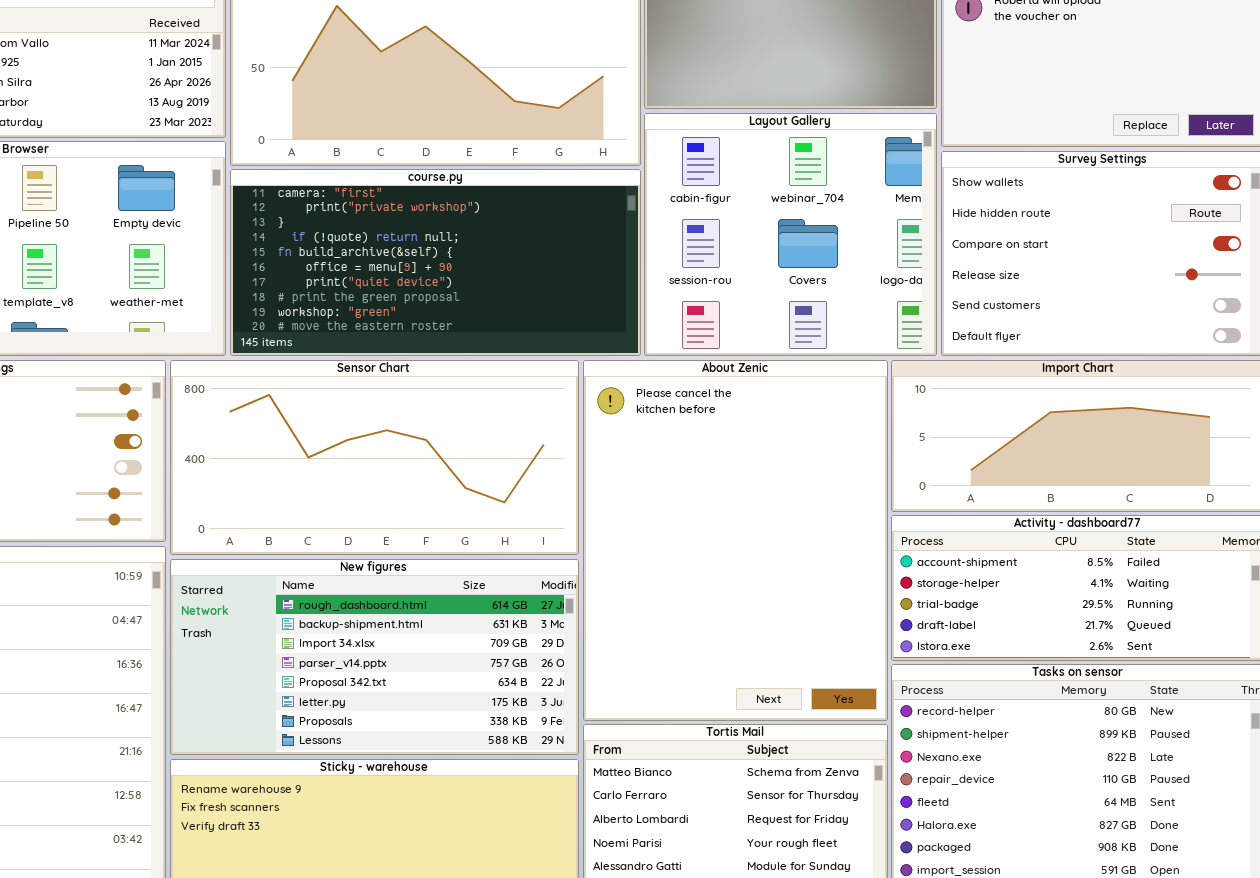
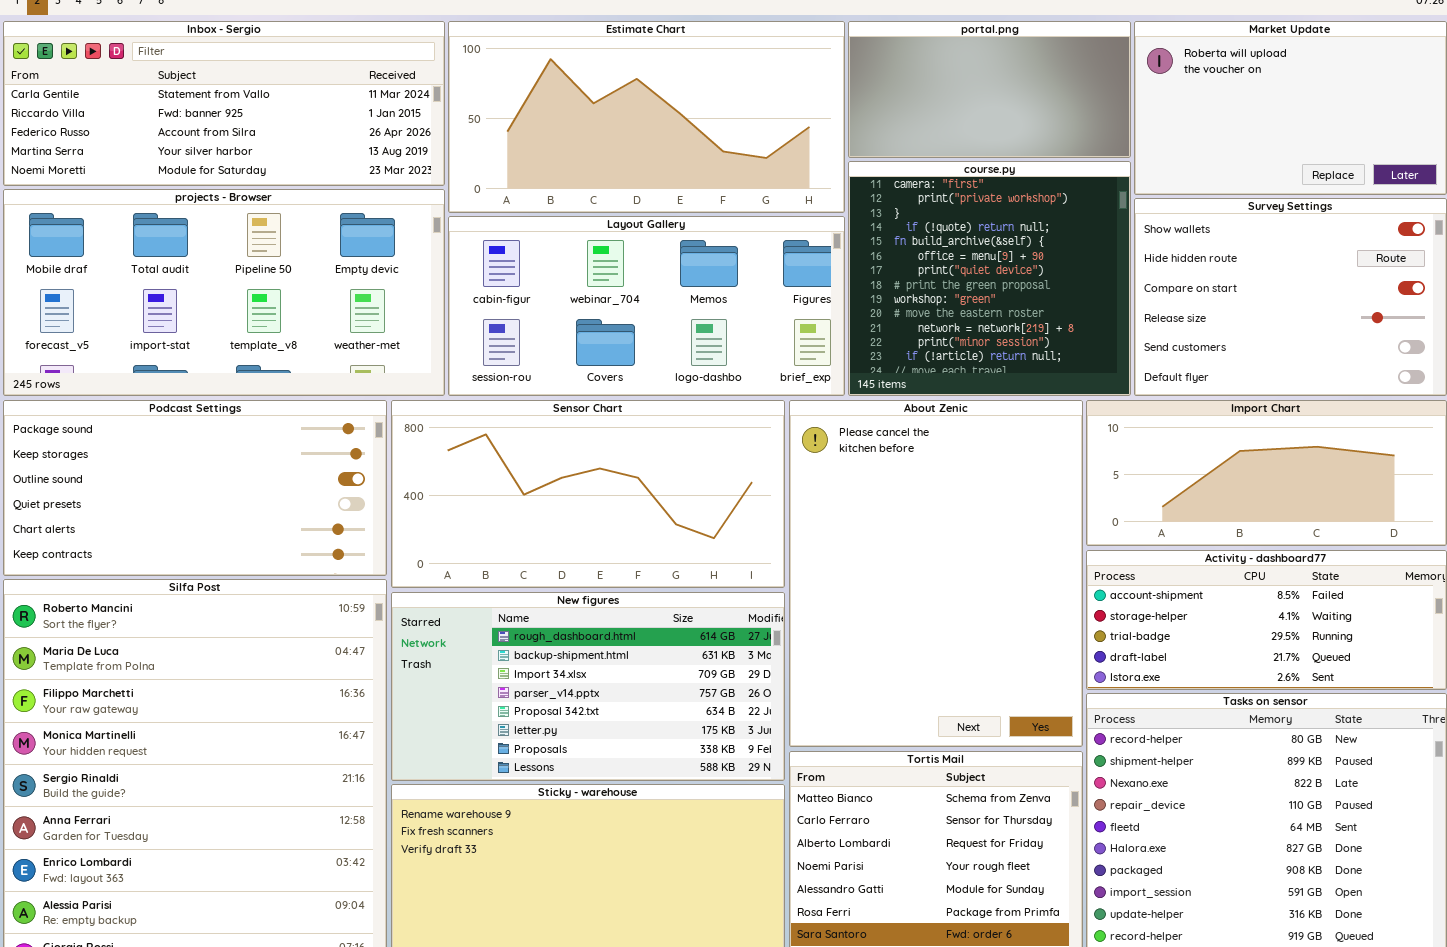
Layout Gallery: [644,113,937,356] -> [448,216,845,396], moved, resized
course.py: [230,169,641,356] -> [848,161,1131,396], moved, resized

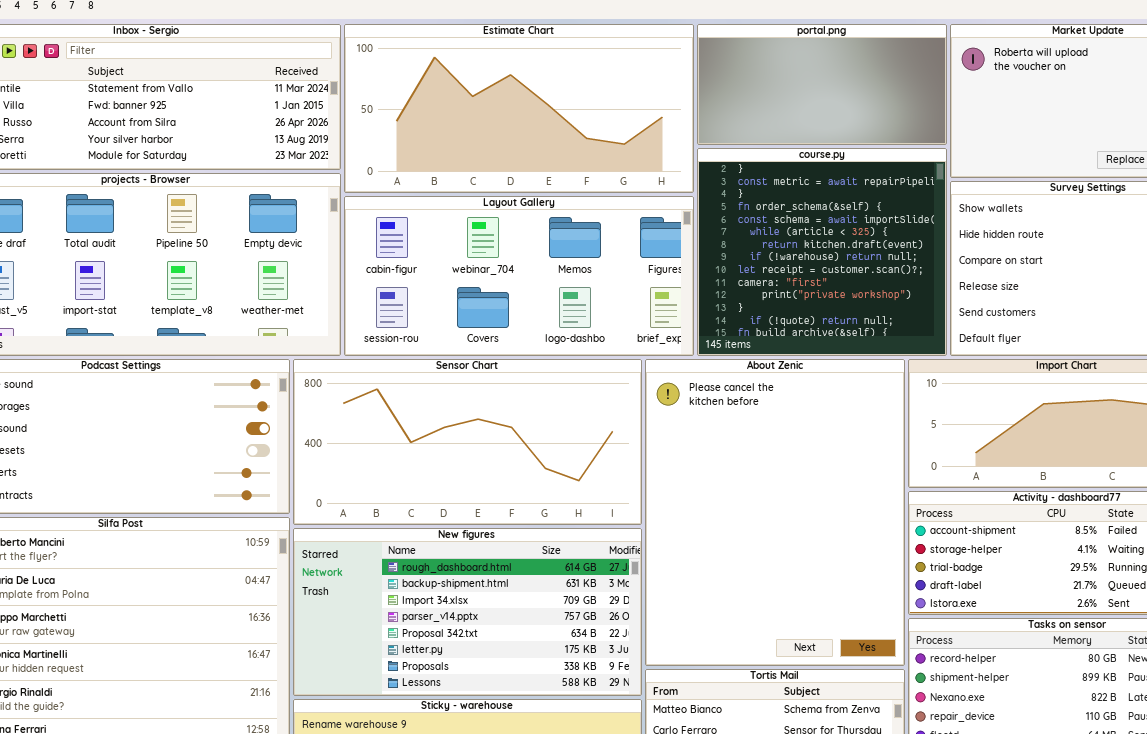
course.py: [848,161,1131,396] -> [697,148,947,356], scrolled up 9 rows

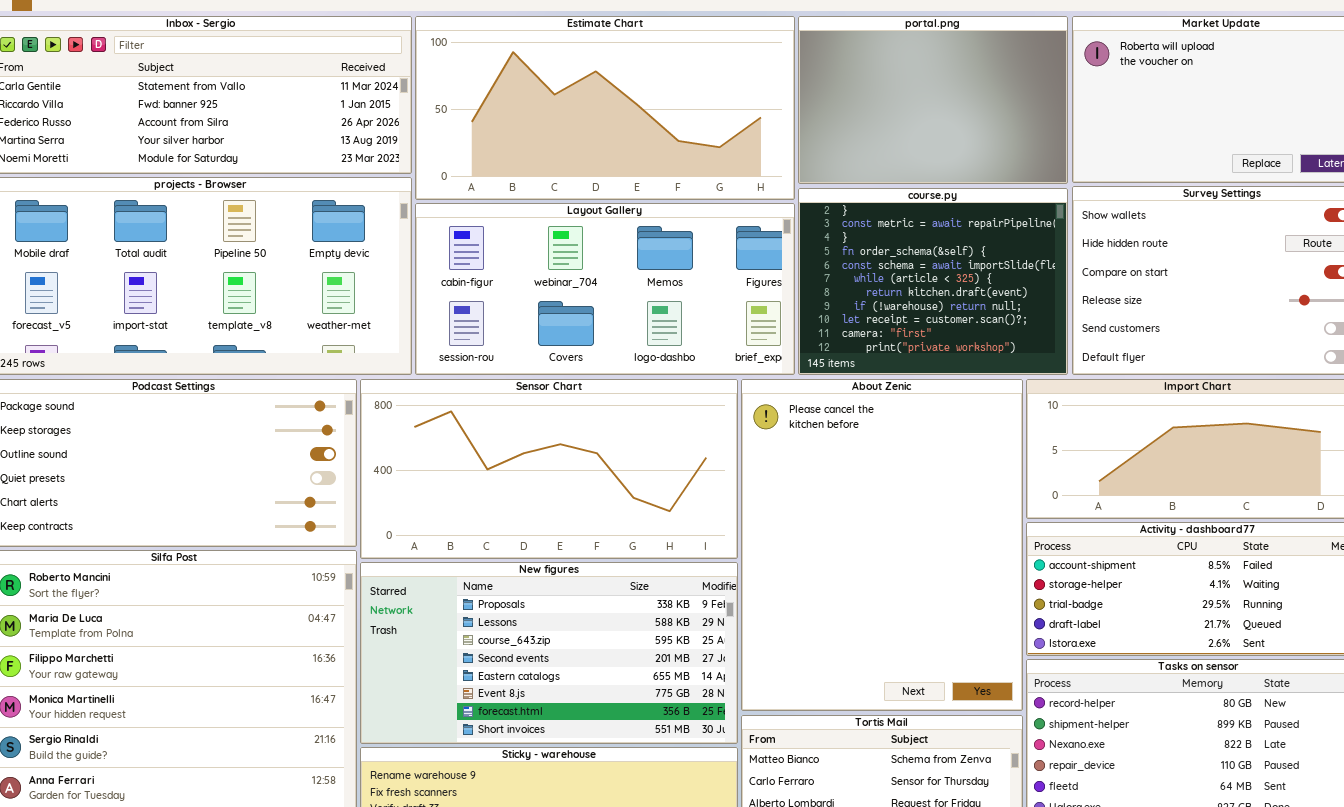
portal.png: [697,24,947,145] -> [798,16,1068,184], resized
course.py: [697,148,947,356] -> [798,188,1068,375], resized
New figures: [293,528,642,696] -> [360,562,738,744], scrolled down 6 rows

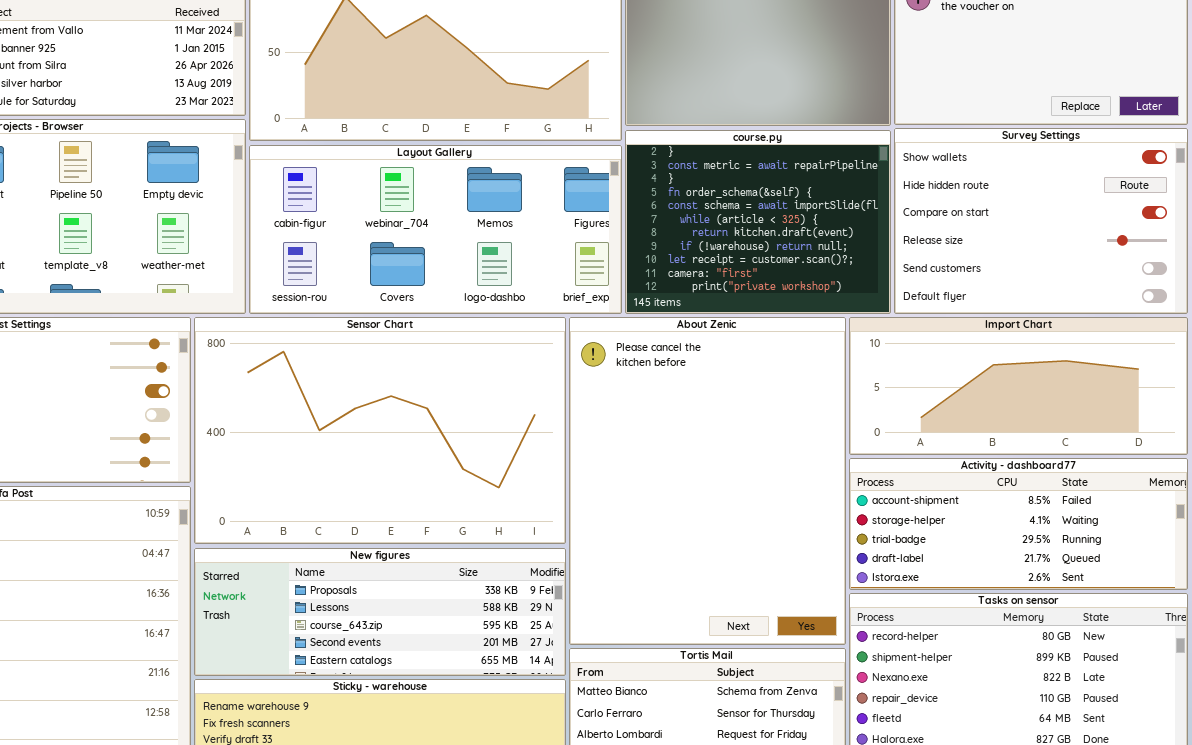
Sensor Chart: [360,379,738,559] -> [194,317,566,544], resized
New figures: [360,562,738,744] -> [194,548,566,676], resized

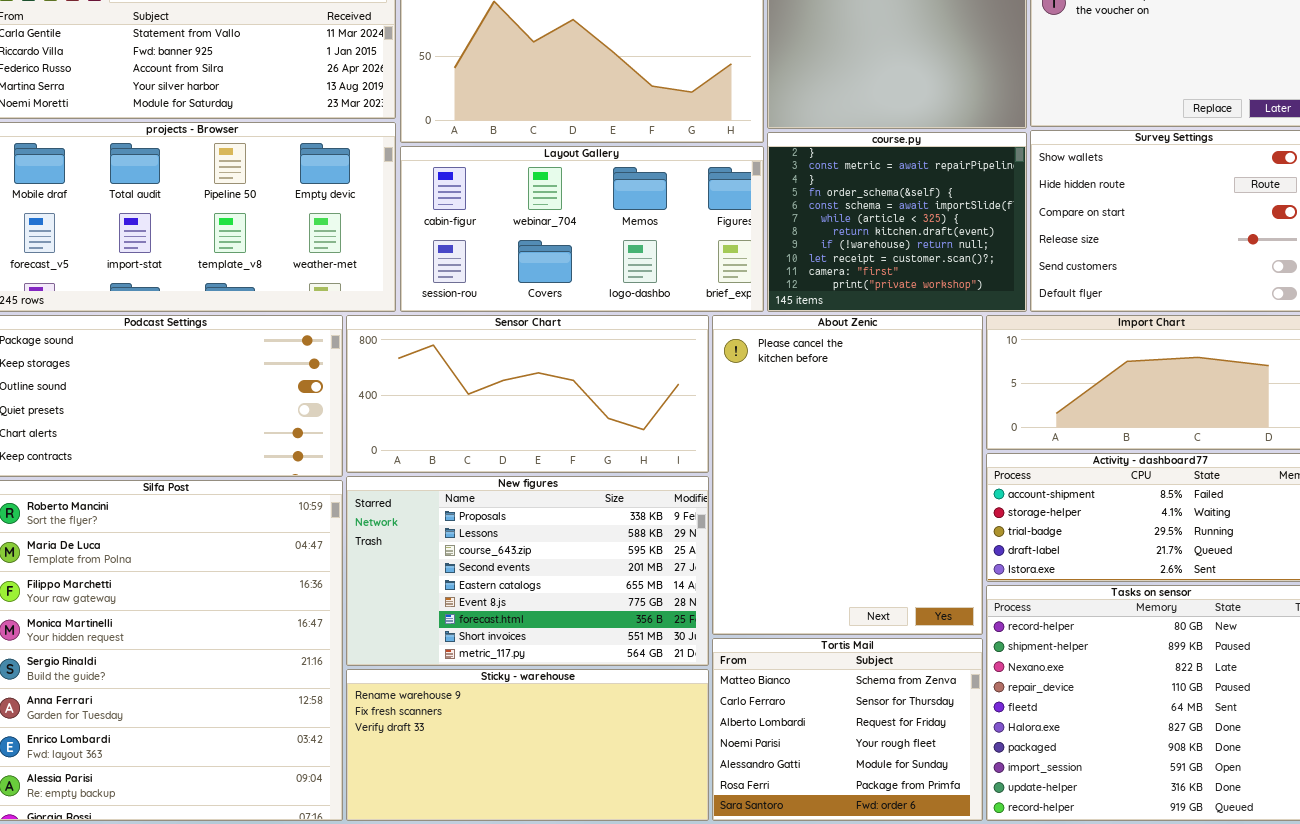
Sensor Chart: [194,317,566,544] -> [346,315,709,473], resized
New figures: [194,548,566,676] -> [346,476,709,666], resized

